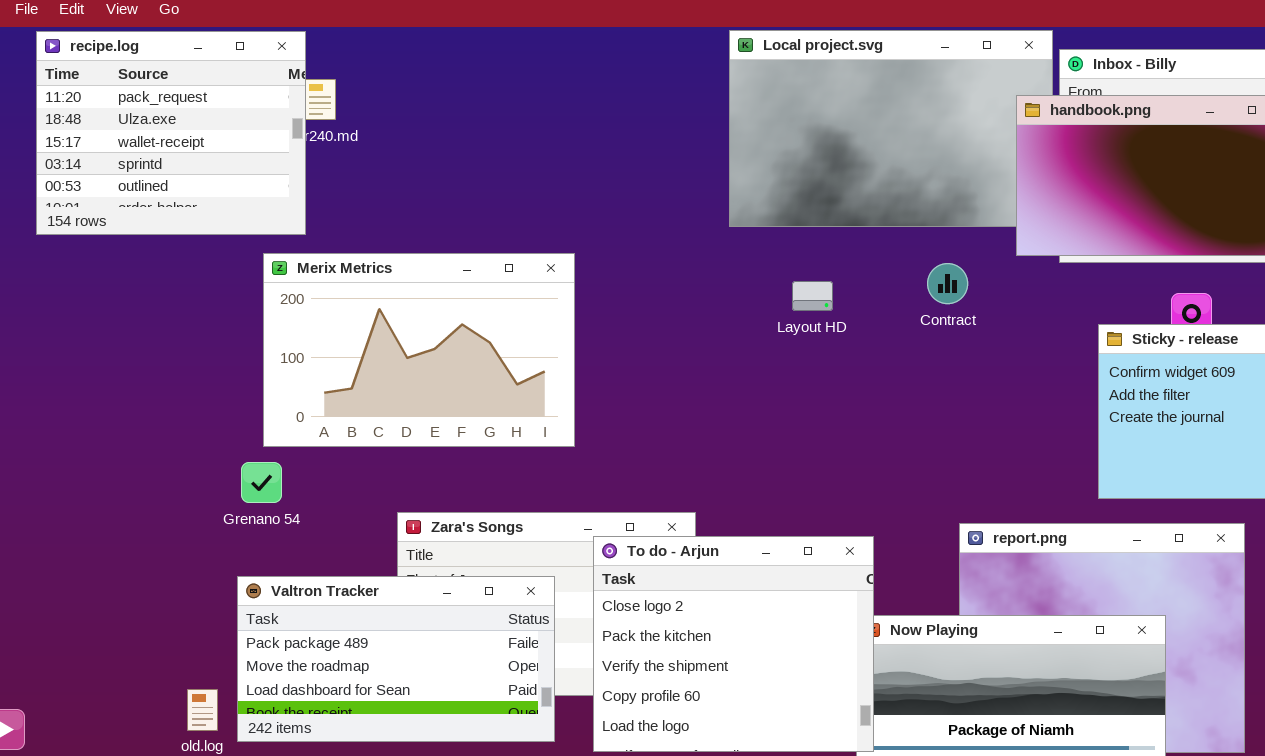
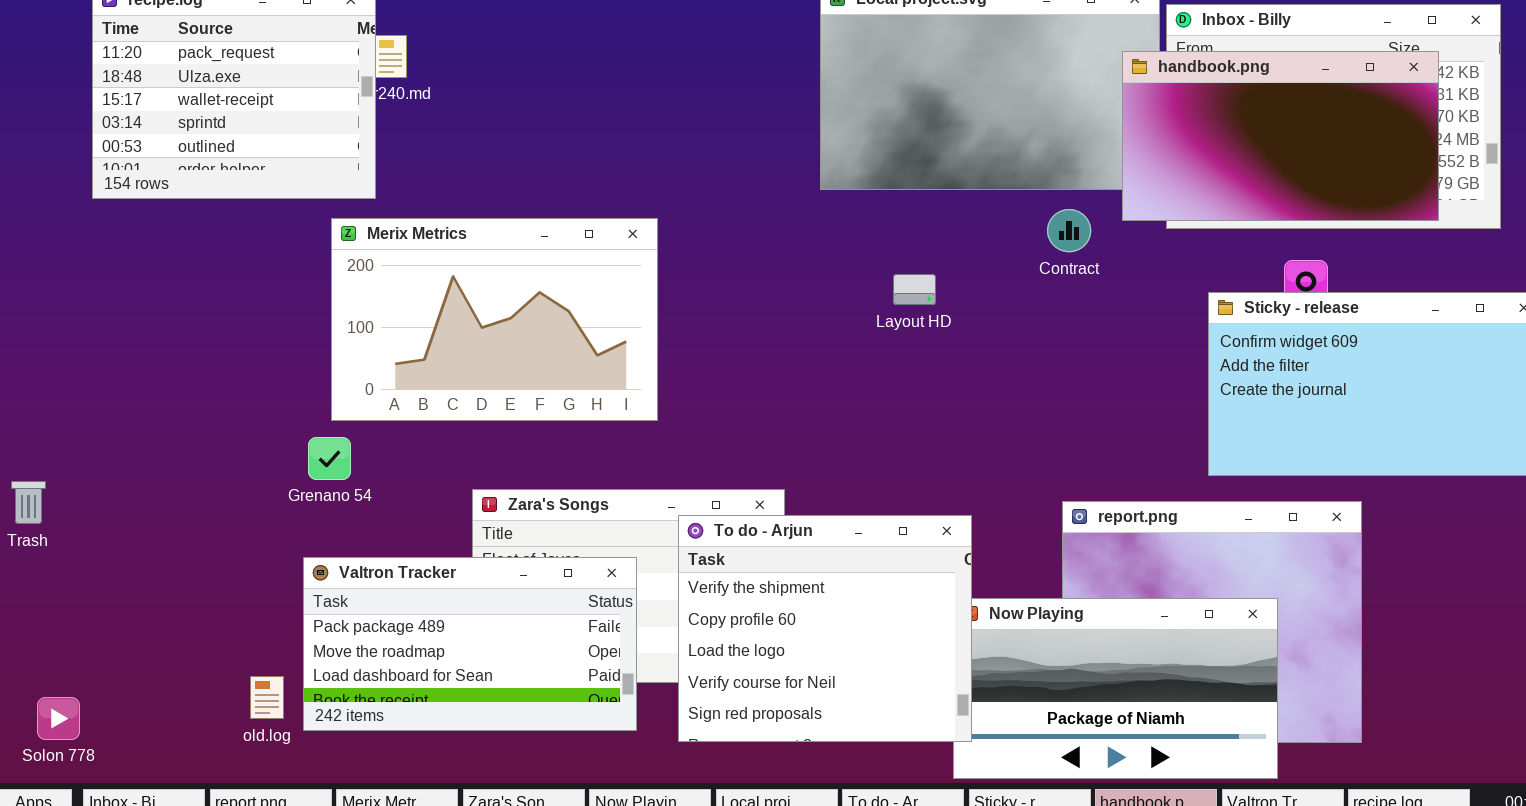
Contract: [927,263,968,304] -> [1047,209,1091,252], moved
Layout HD: [792,281,833,311] -> [893,274,936,305], moved
To do - Arjun: [593,536,874,752] -> [678,515,972,742], scrolled down 2 rows

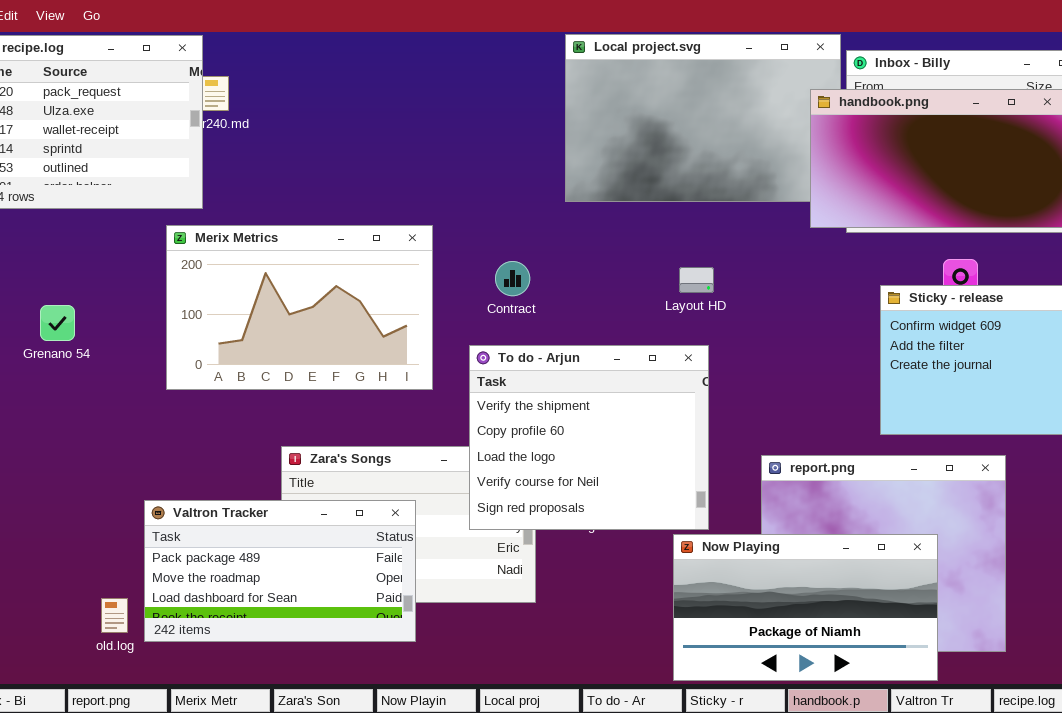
Contract: [1047,209,1091,252] -> [495,261,530,296], moved
Layout HD: [893,274,936,305] -> [679,267,714,293], moved
Grenano 54: [308,437,351,480] -> [40,305,75,341], moved
To do - Arjun: [678,515,972,742] -> [469,345,709,530], moved

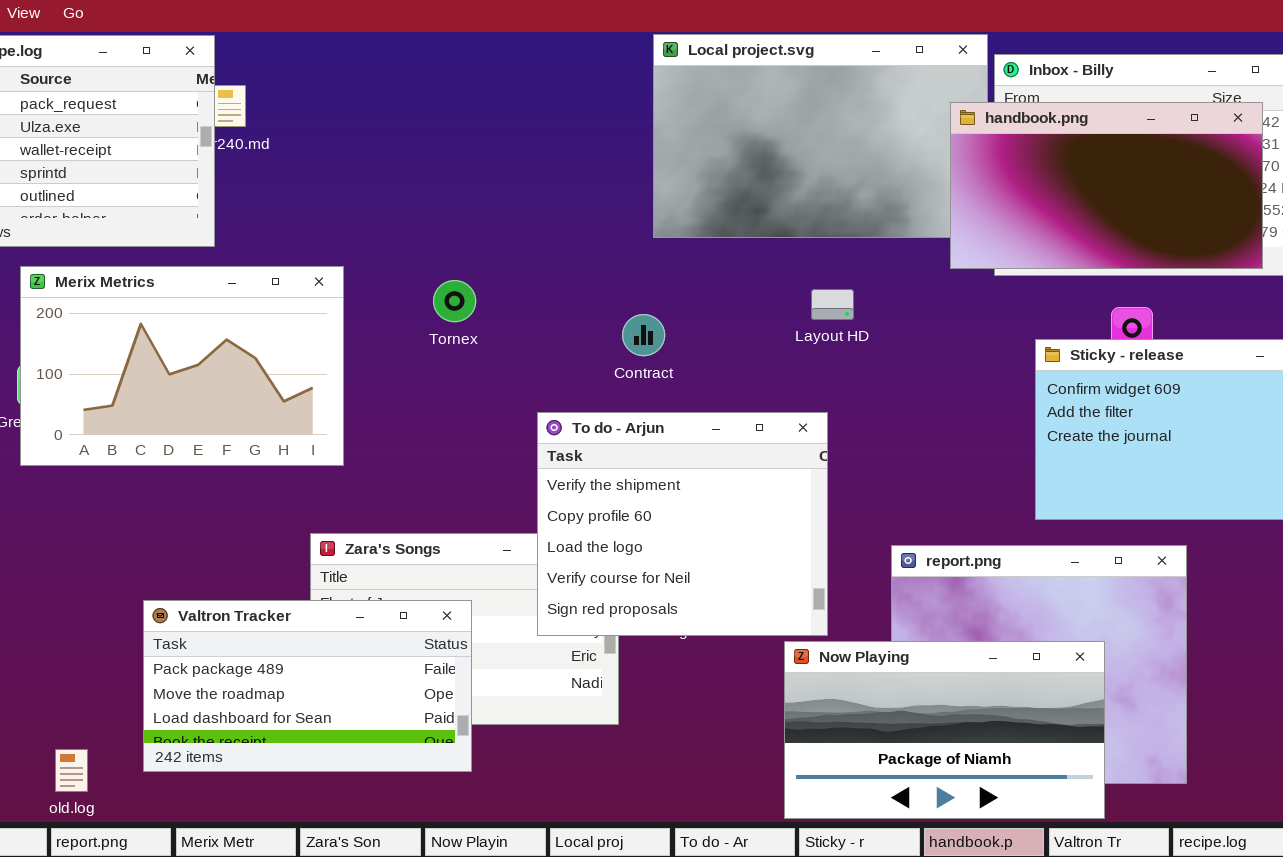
Merix Metrics: [166,225,433,390] -> [20,266,344,466], moved
Contract: [495,261,530,296] -> [622,314,665,356], moved
Layout HD: [679,267,714,293] -> [811,289,854,320], moved
old.log: [101,598,128,633] -> [55,749,88,792], moved

